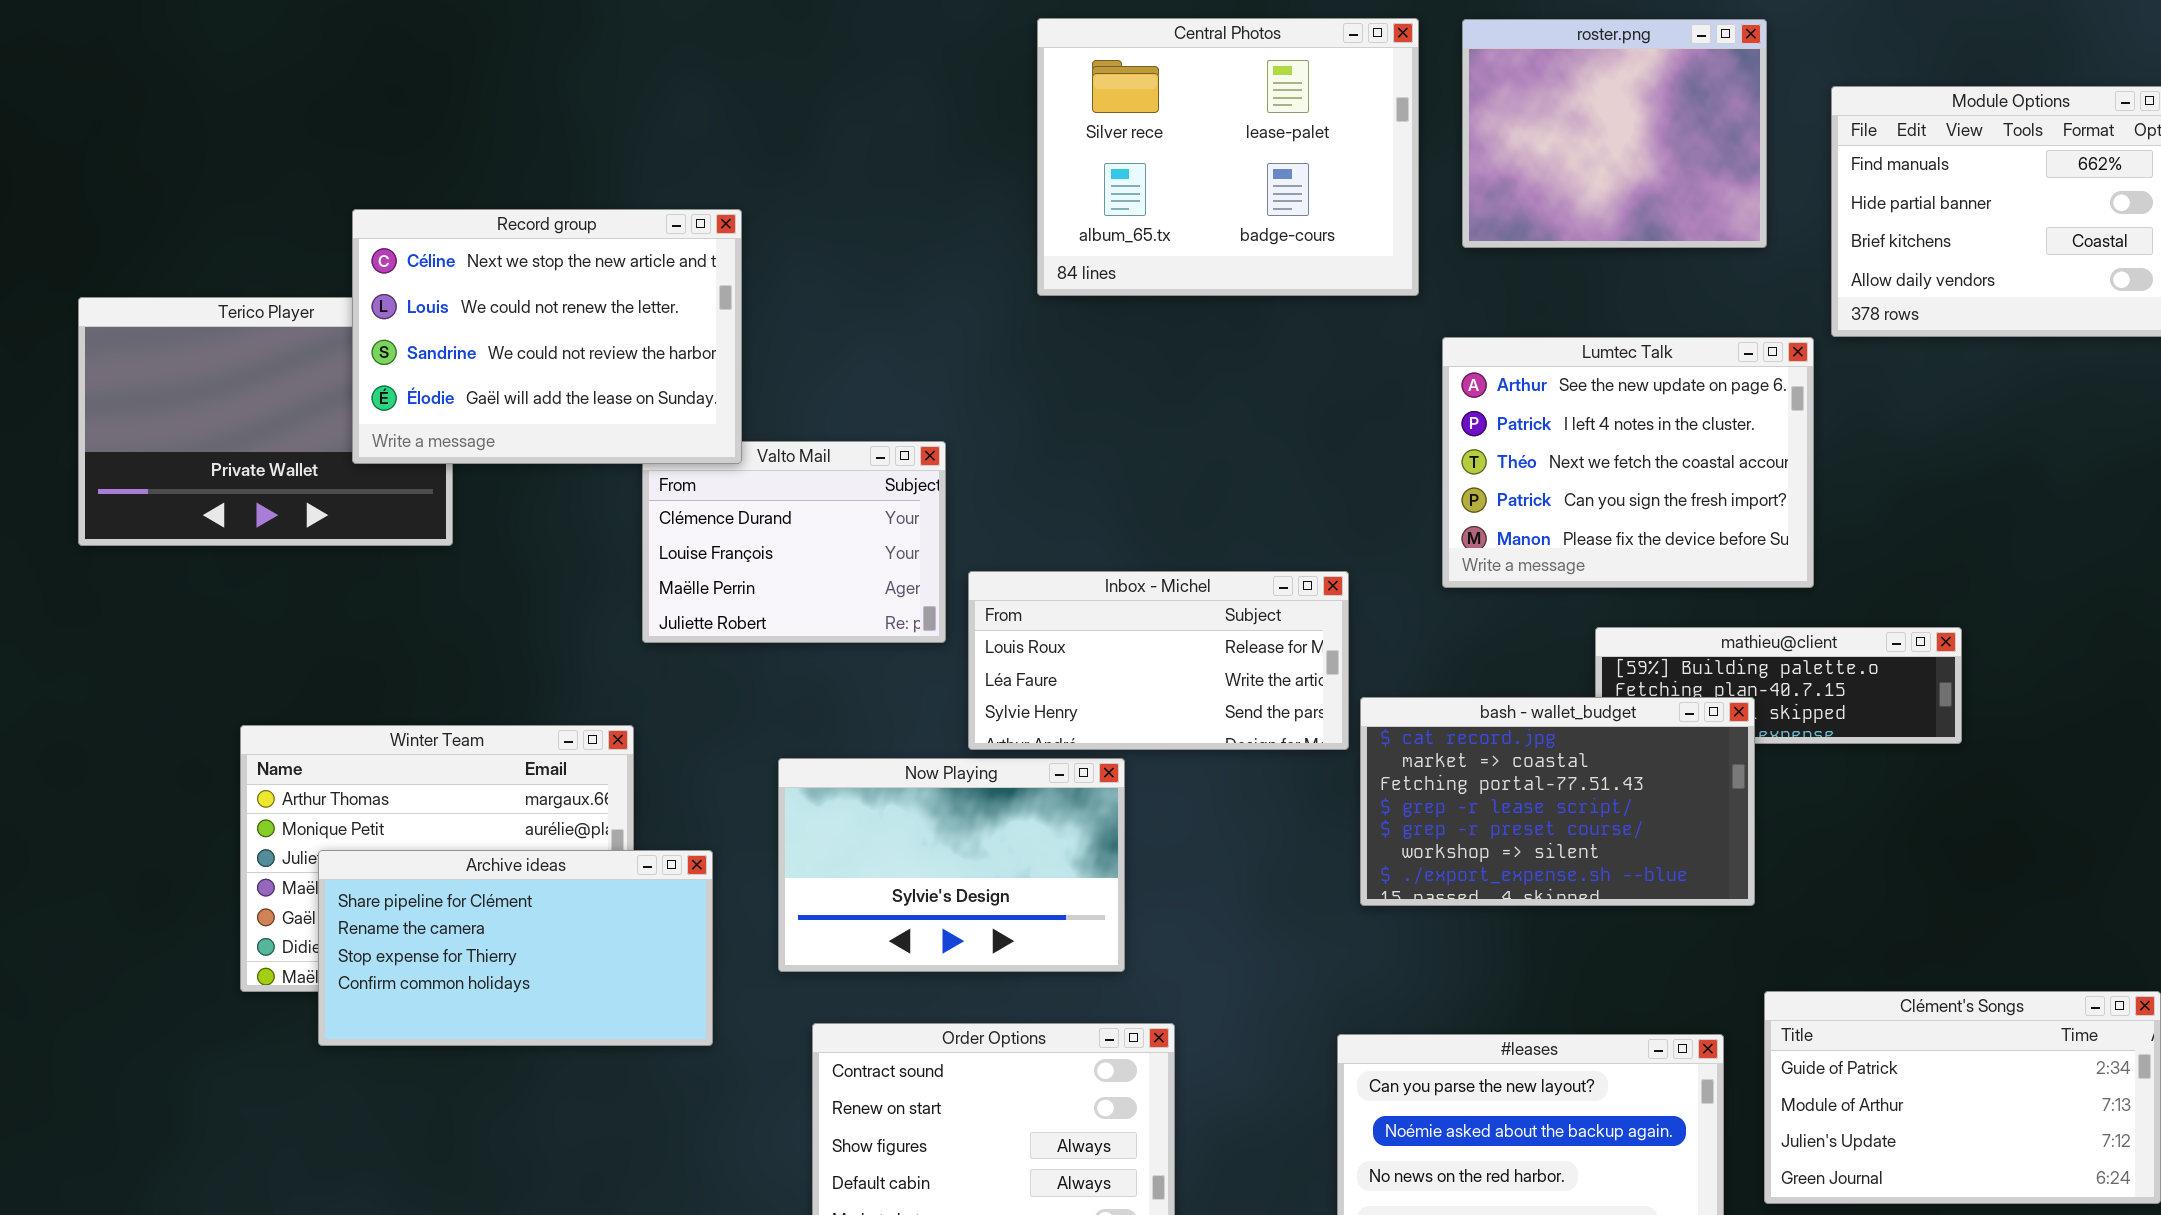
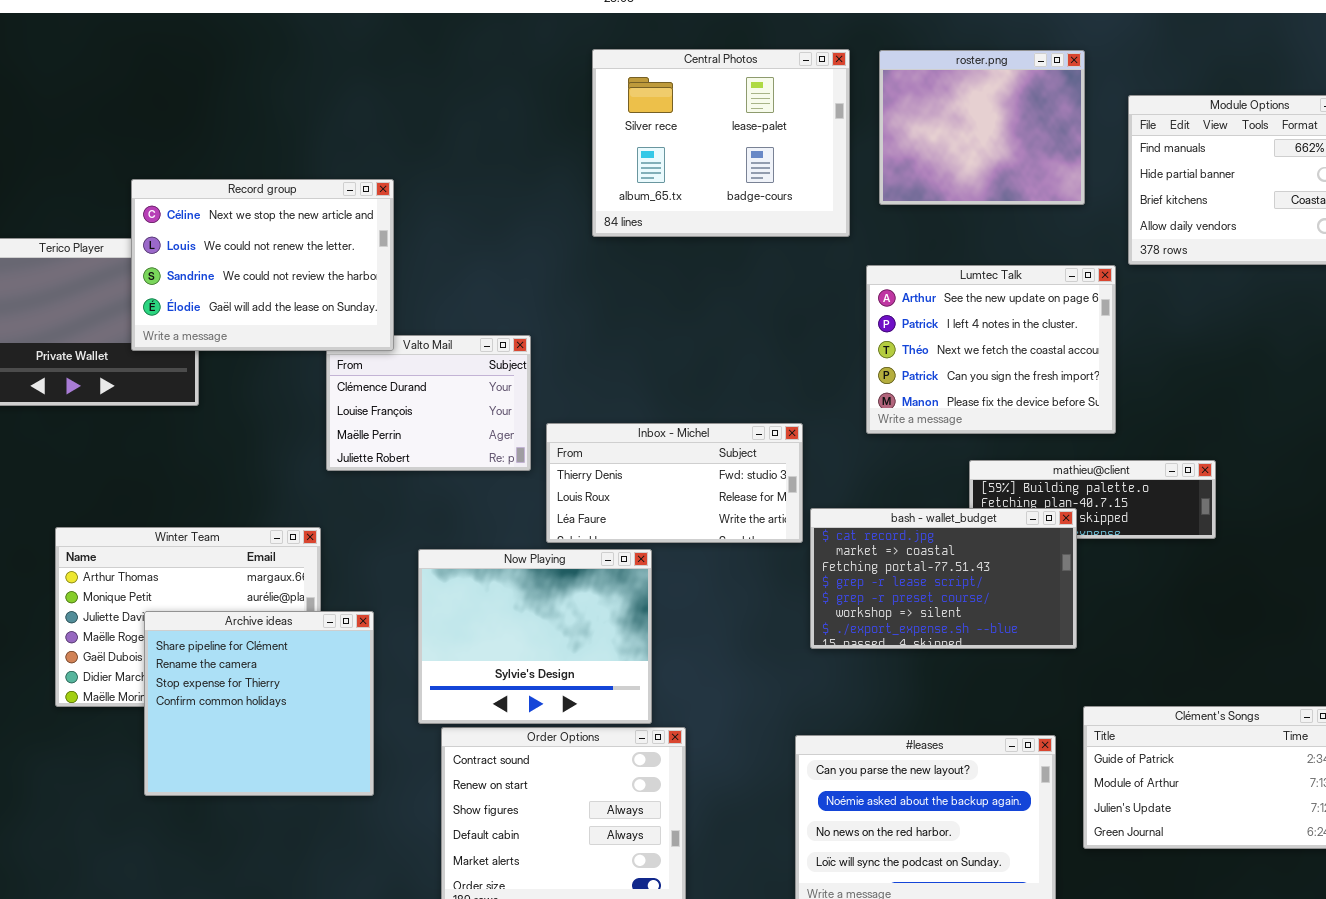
Inbox - Michel: [968,571,1349,750] -> [546,423,803,543], scrolled up 1 row
Now Playing: [778,758,1125,972] -> [418,549,652,724], resized
Archive ideas: [318,850,713,1046] -> [144,611,374,796], resized

